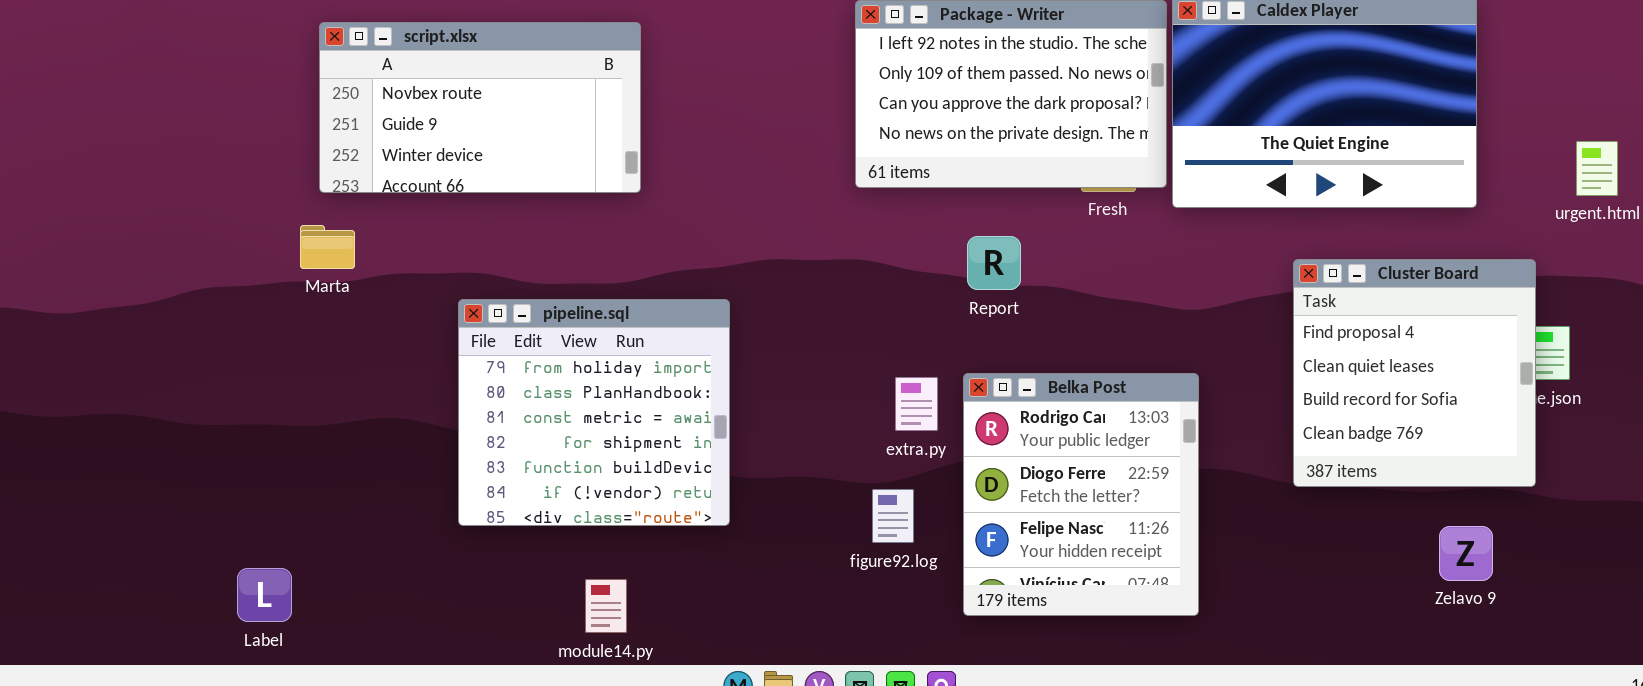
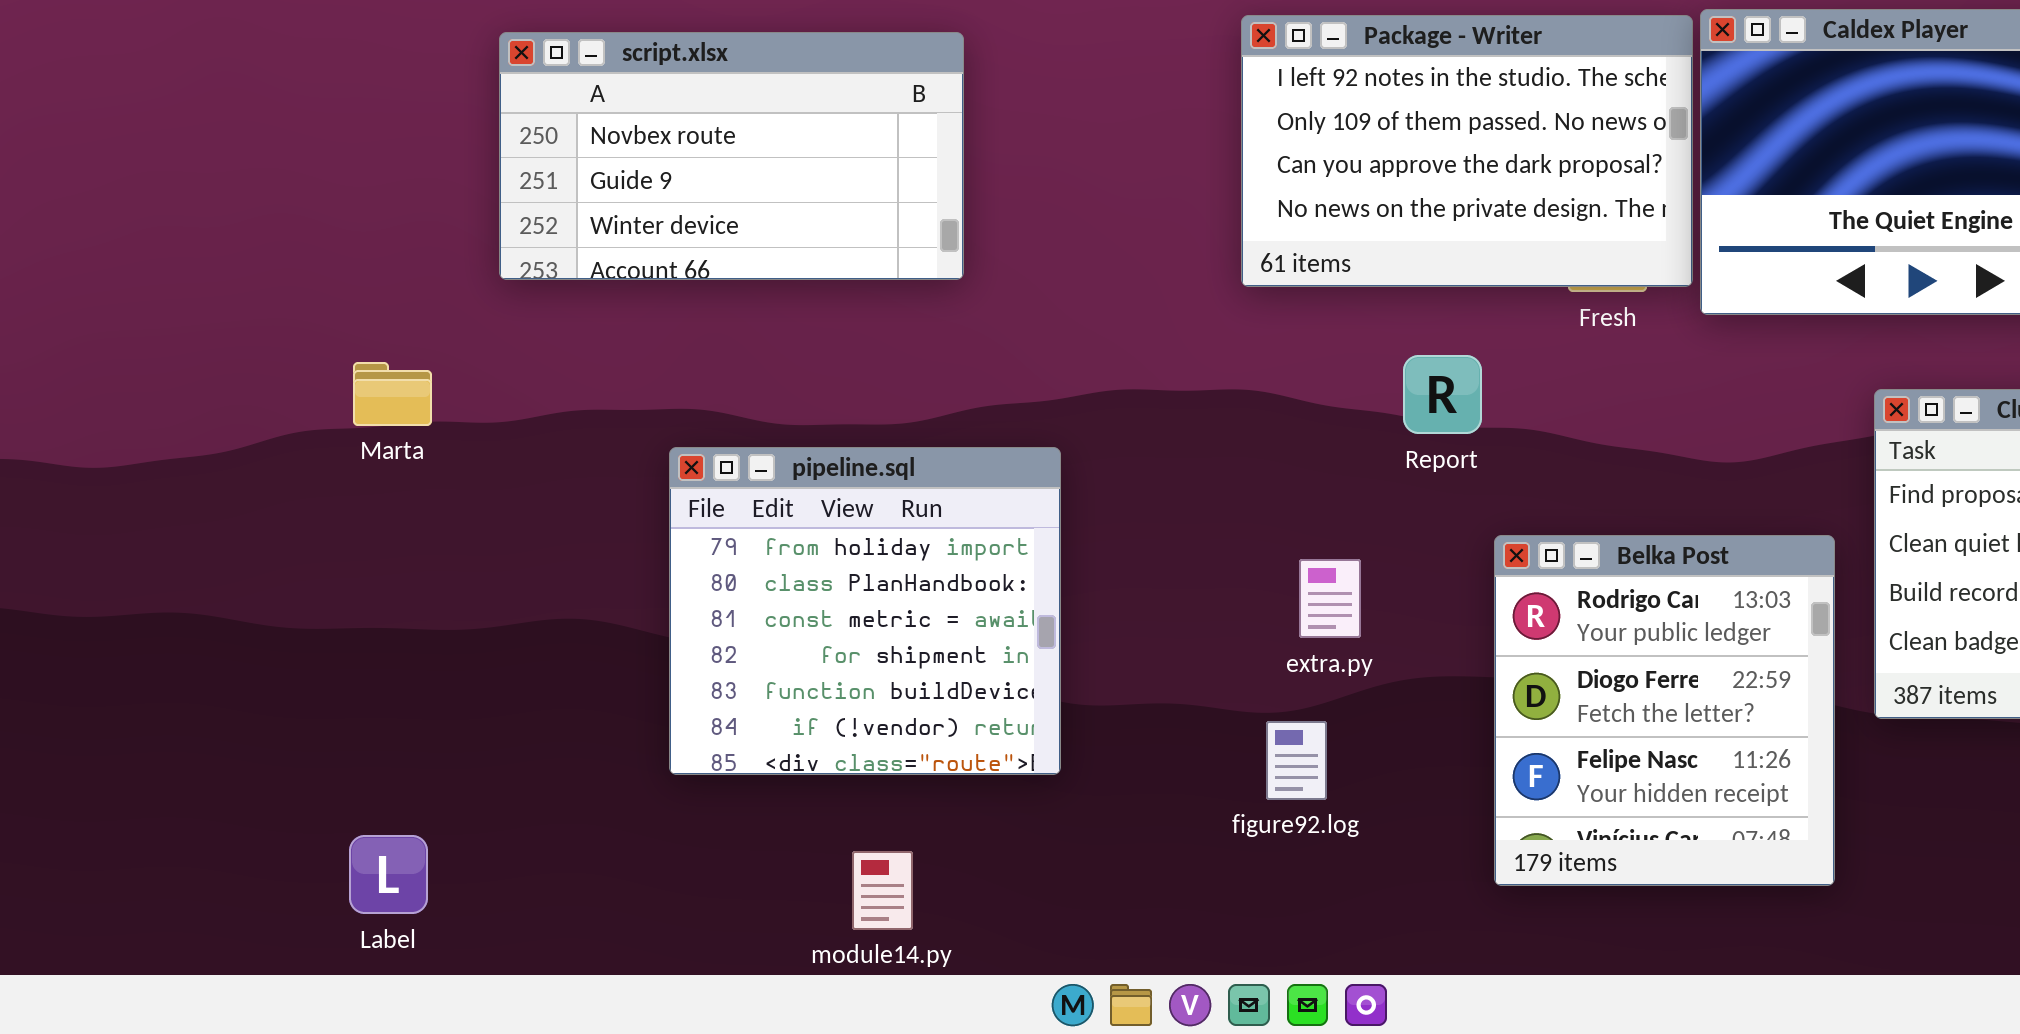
script.xlsx: [319,22,641,193] -> [499,32,964,280], moved
Marta: [300,225,355,269] -> [353,362,432,426], moved
Belka Post: [963,373,1199,616] -> [1494,535,1835,886], moved

